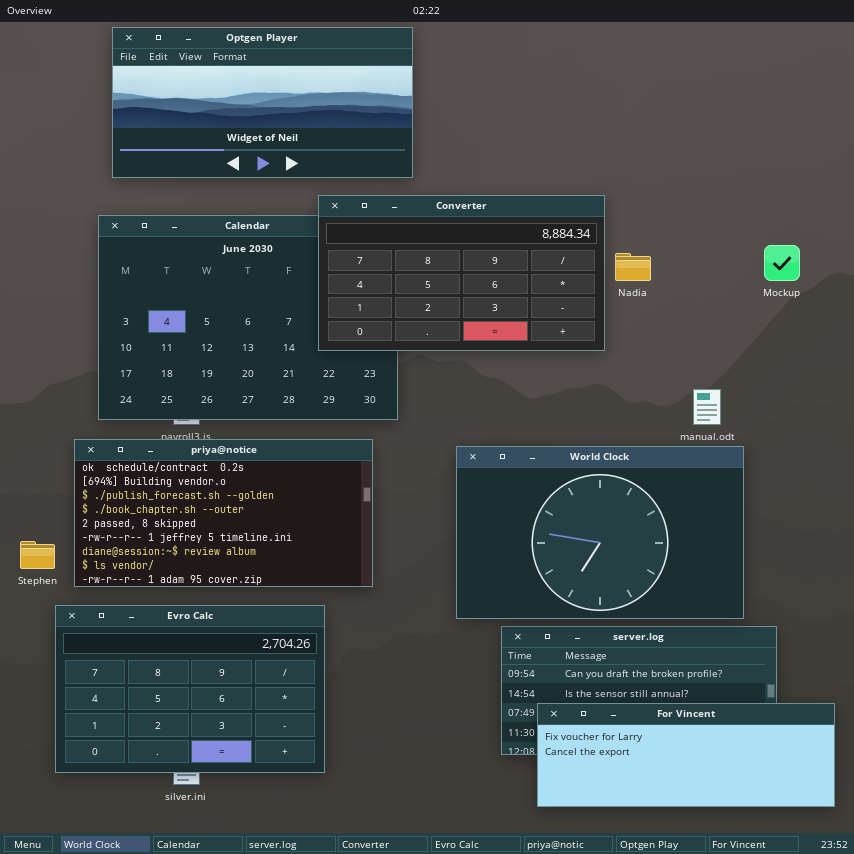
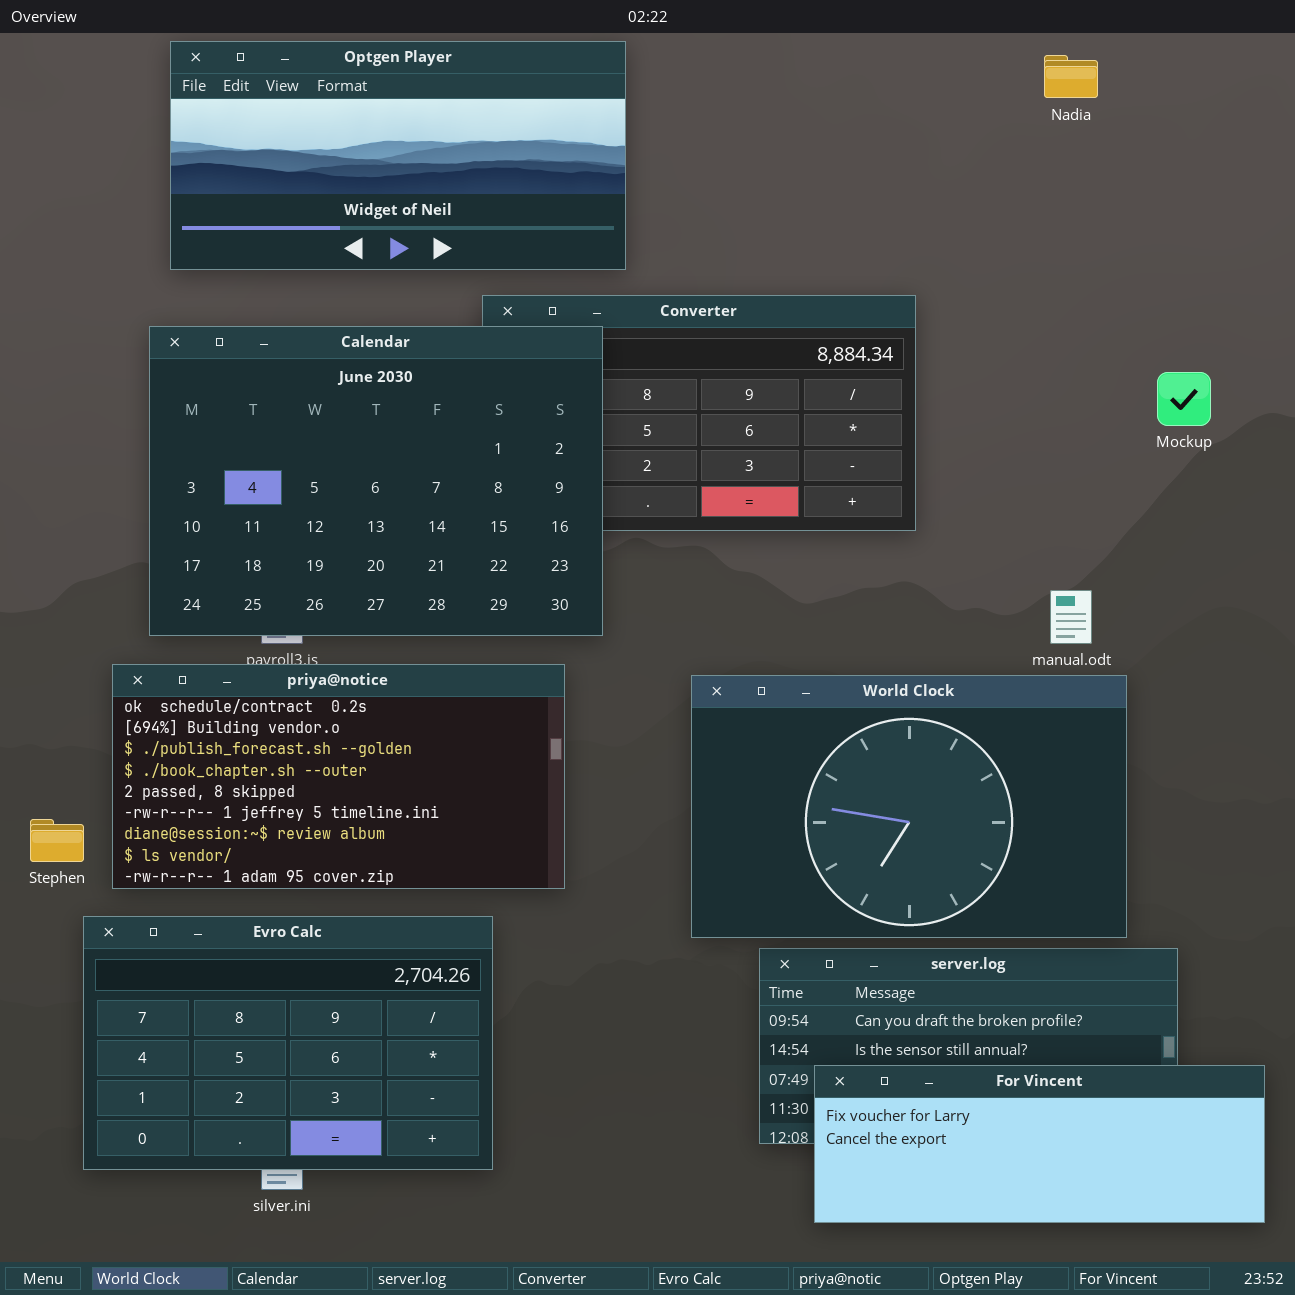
Calendar: [98,215,398,420] -> [149,326,603,636], raised
Nadia: [615,253,651,281] -> [1044,55,1098,98], moved

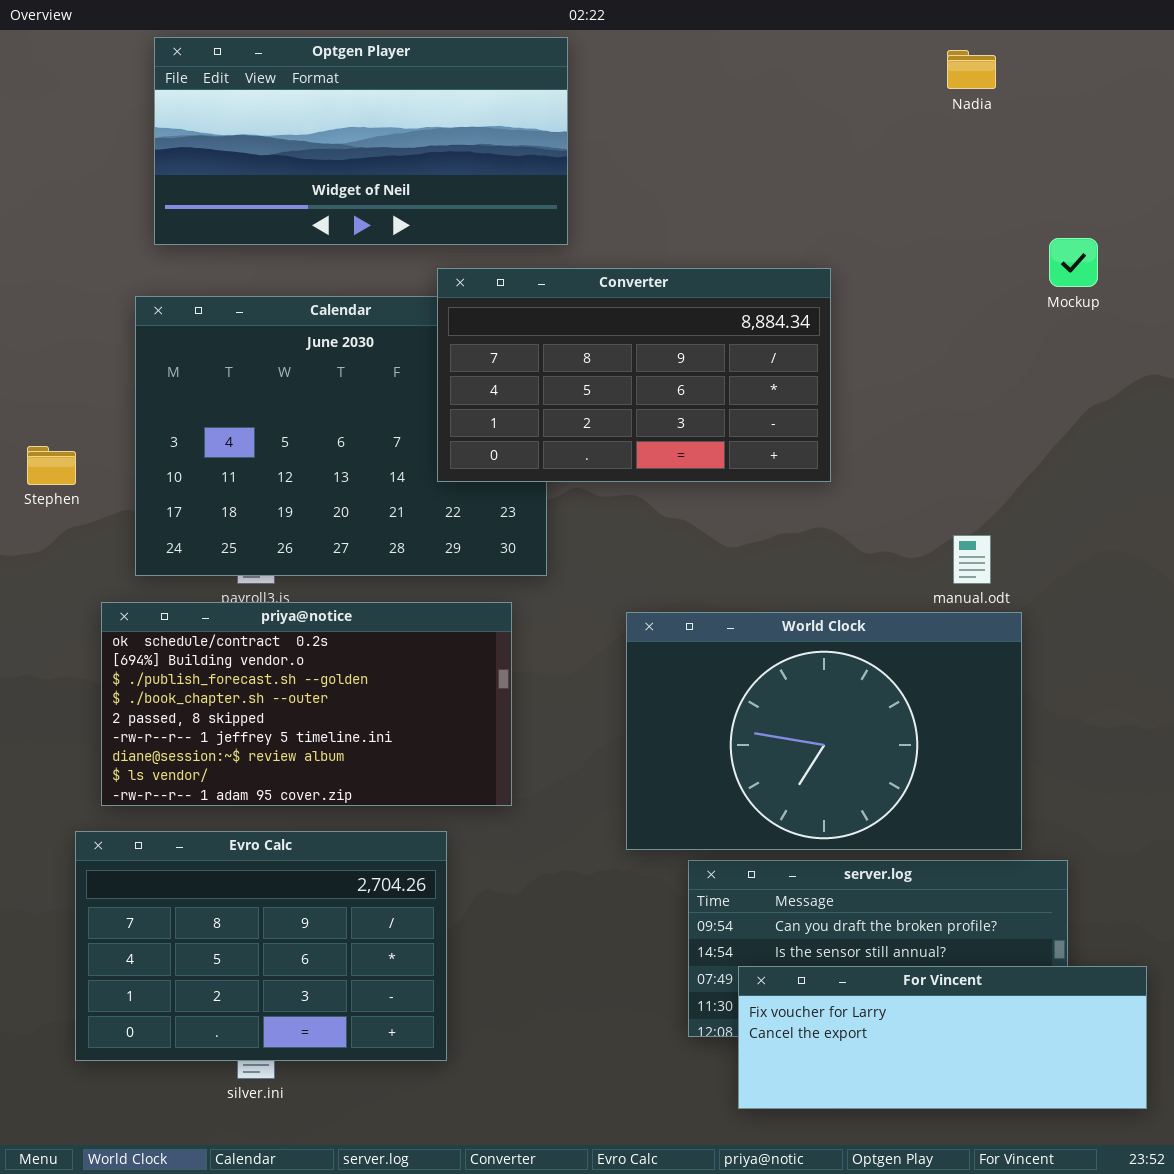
Converter: [482,295,916,531] -> [437,268,831,482], raised
Mockup: [1157,372,1211,426] -> [1049,238,1098,287], moved
Stephen: [30,819,84,862] -> [27,446,76,485], moved

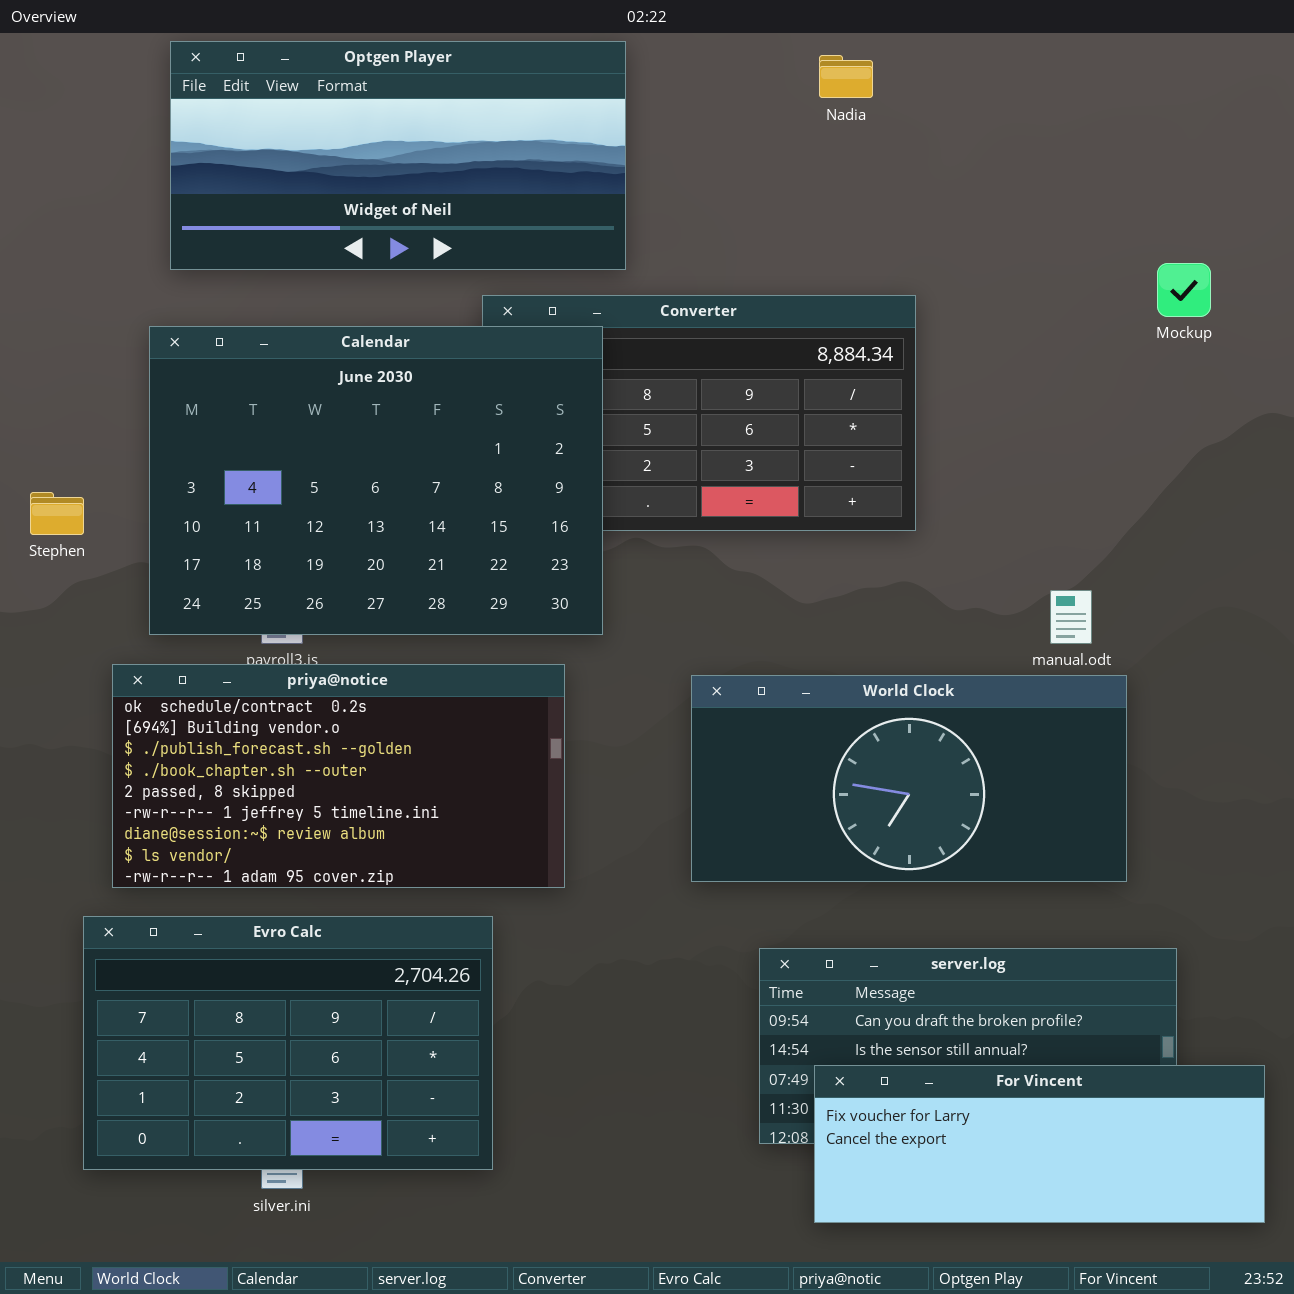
Nadia: [947,50,996,89] -> [819,55,873,98], moved
Calendar: [135,296,547,576] -> [149,326,603,635], raised
World Clock: [626,612,1022,850] -> [691,675,1127,882], resized

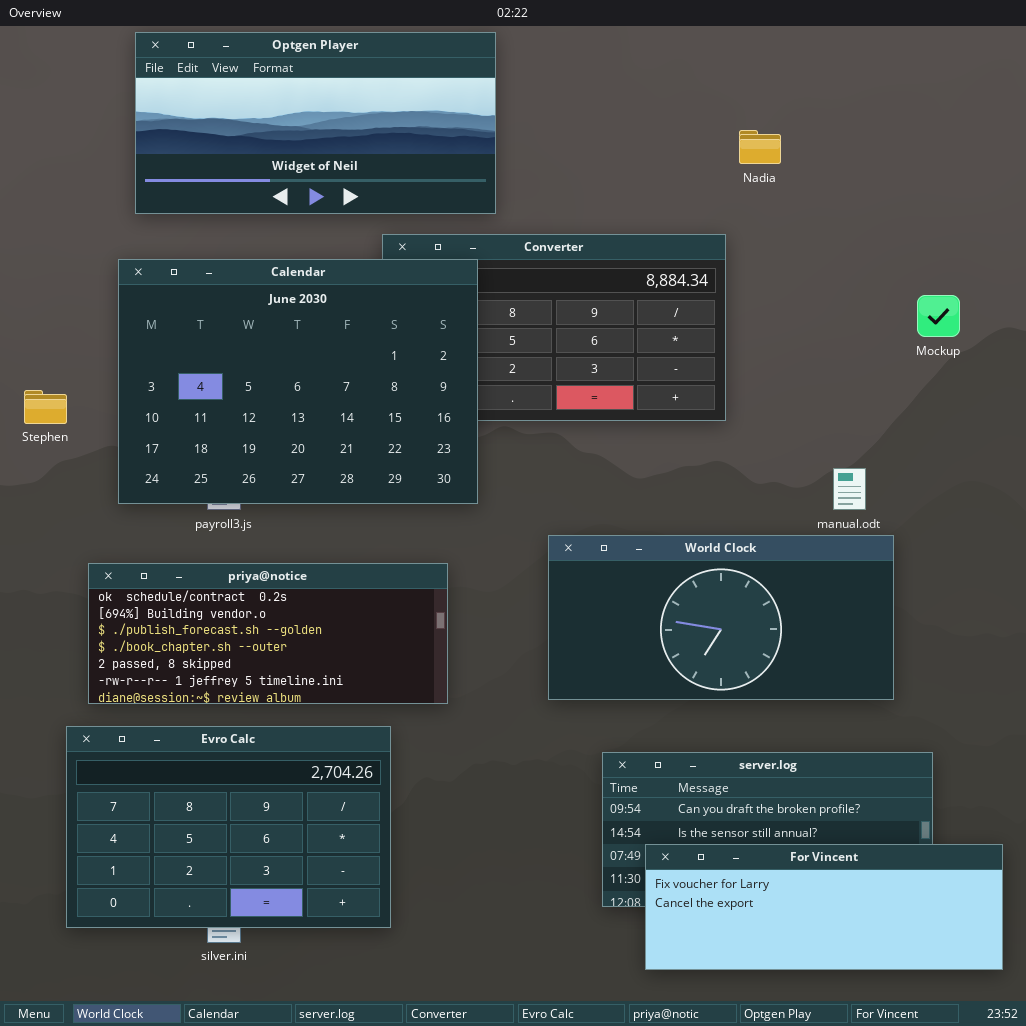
Nadia: [819,55,873,98] -> [739,130,781,164], moved
Mockup: [1157,263,1211,317] -> [917,295,960,337], moved
priya@notice: [112,664,565,888] -> [88,563,448,704], resized

